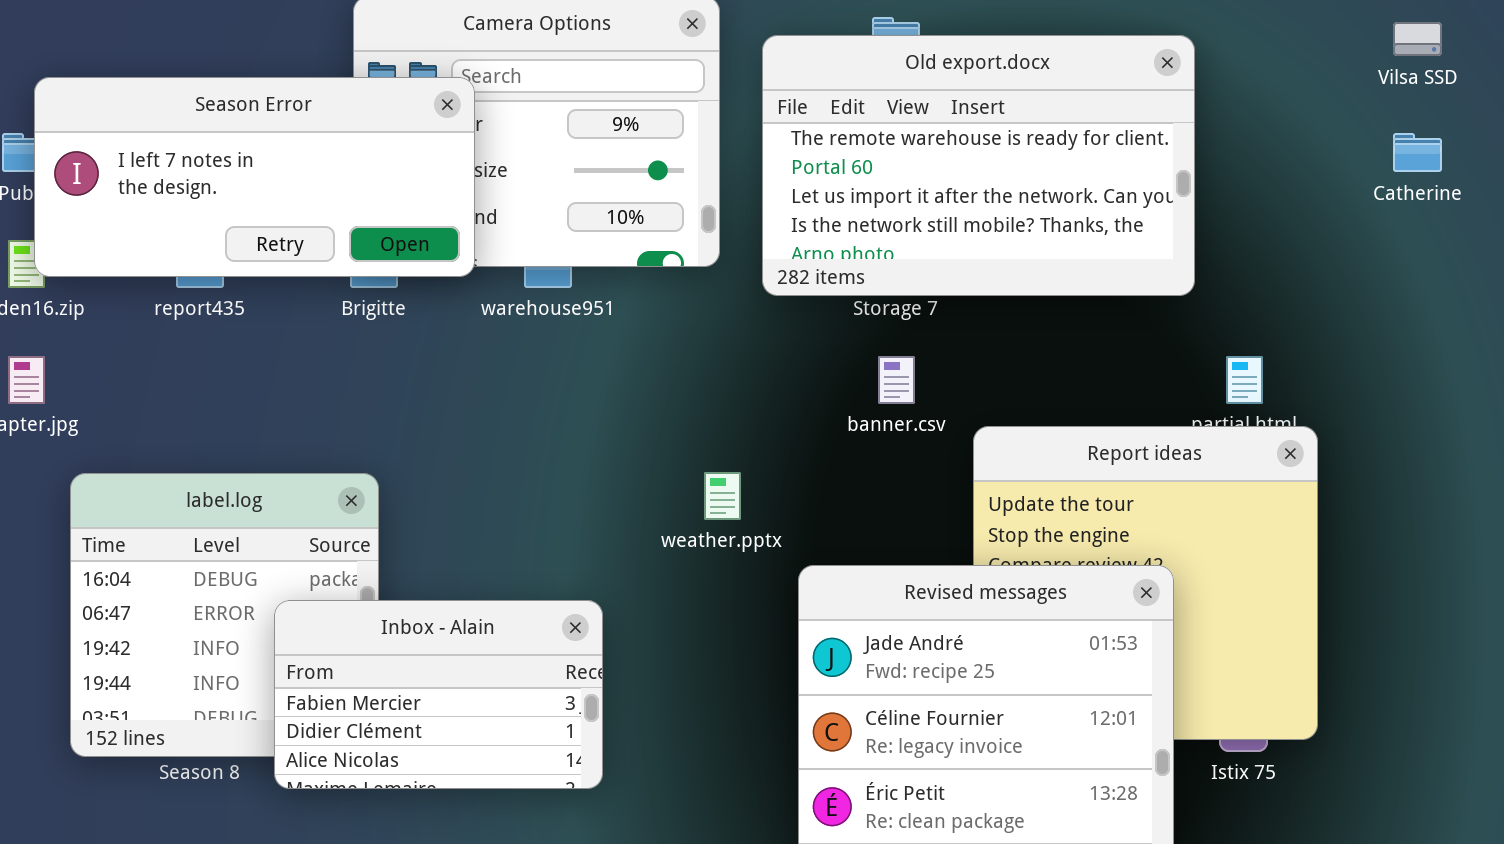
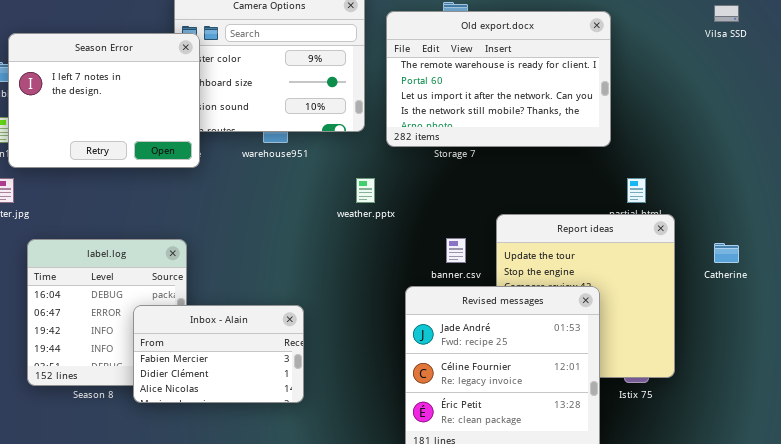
Season Error: [34,77,475,277] -> [8,33,200,168], resized
Catherine: [1393,133,1442,172] -> [714,243,739,263], moved
banner.csv: [878,356,915,404] -> [446,238,466,263], moved
weather.pptx: [704,472,741,520] -> [356,178,375,203], moved

